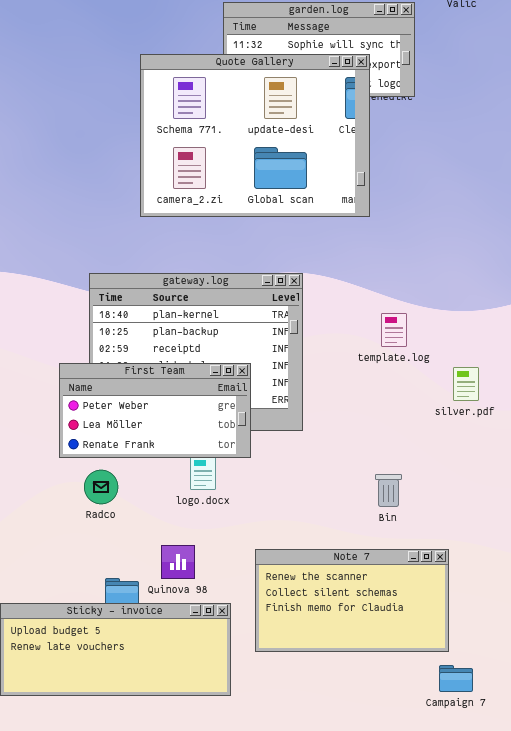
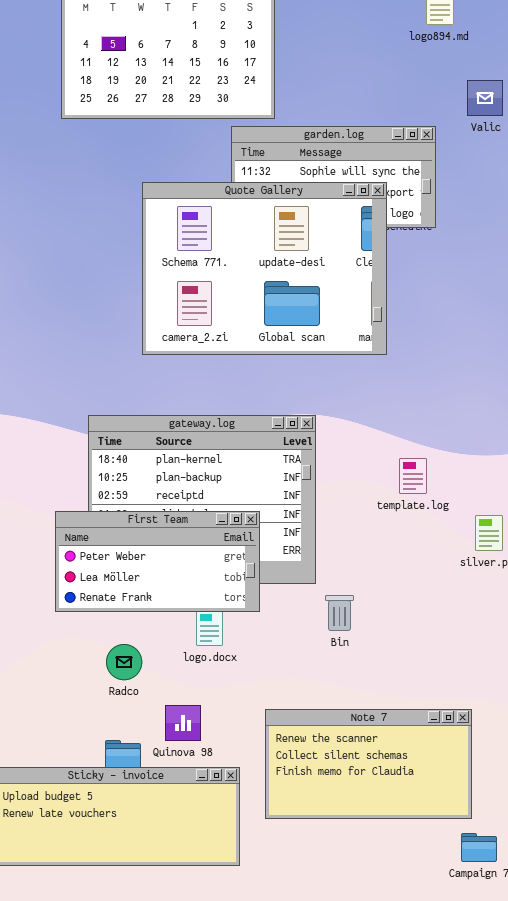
Radco: [84,470,118,504] -> [106,644,142,680], moved
Bin: [375,474,402,507] -> [325,595,354,631], moved

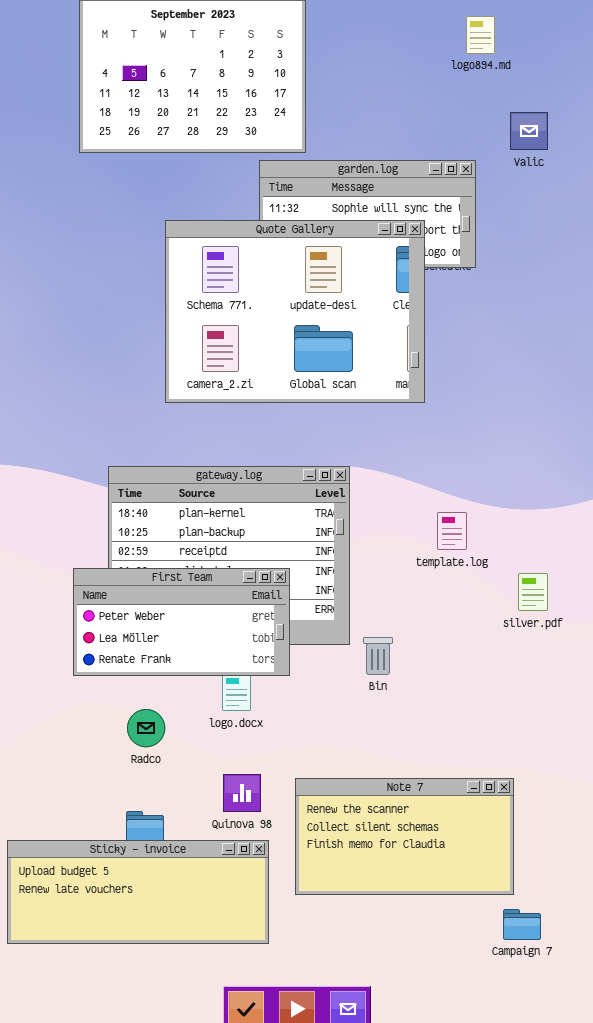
Bin: [325,595,354,631] -> [363,637,393,675], moved
Quinova 98: [165,705,201,741] -> [223,774,261,812], moved

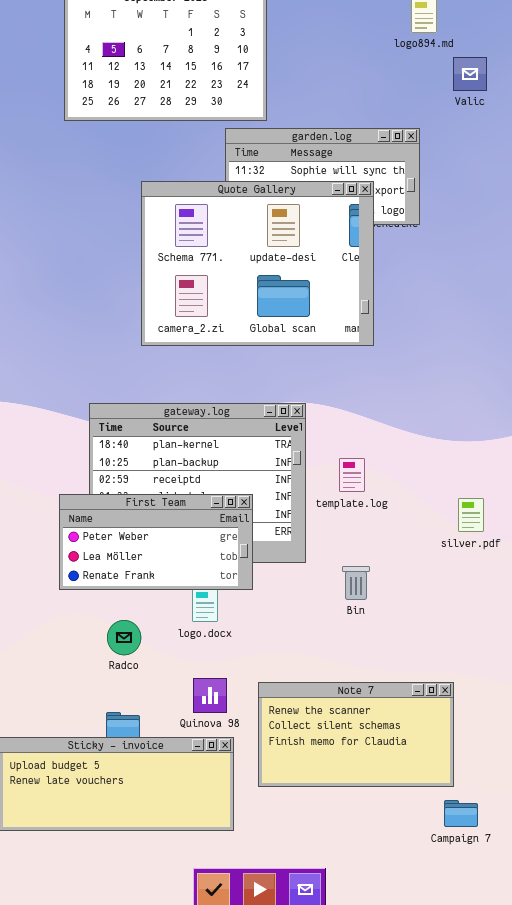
Valic: [510,112,548,150] -> [453,57,487,91], moved
template.log: [437,512,467,550] -> [339,458,365,492], moved
Bin: [363,637,393,675] -> [342,566,370,600], moved

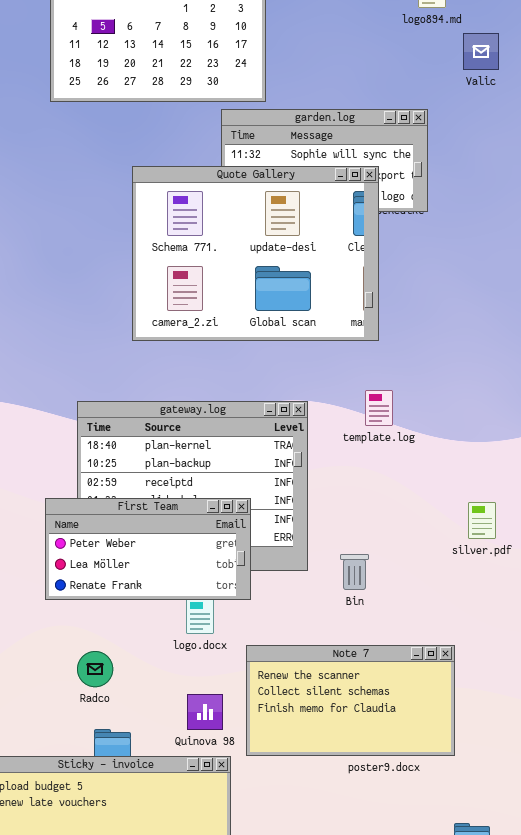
template.log: [339,458,365,492] -> [365,390,393,426], moved
Bin: [342,566,370,600] -> [340,554,369,590], moved
Radco: [107,620,141,655] -> [77,651,113,687], moved
Note 7: [258,682,454,787] -> [246,645,455,756], moved

